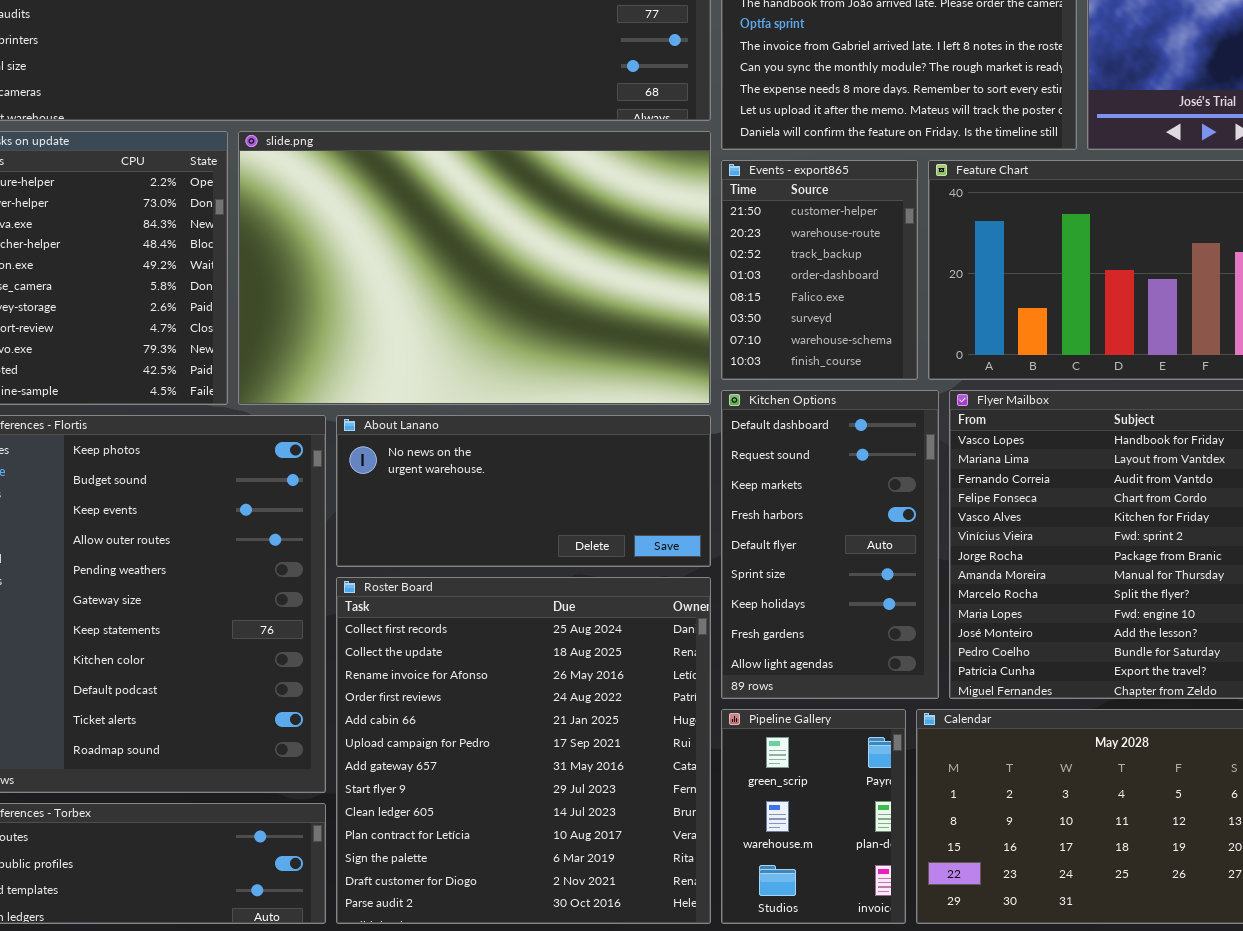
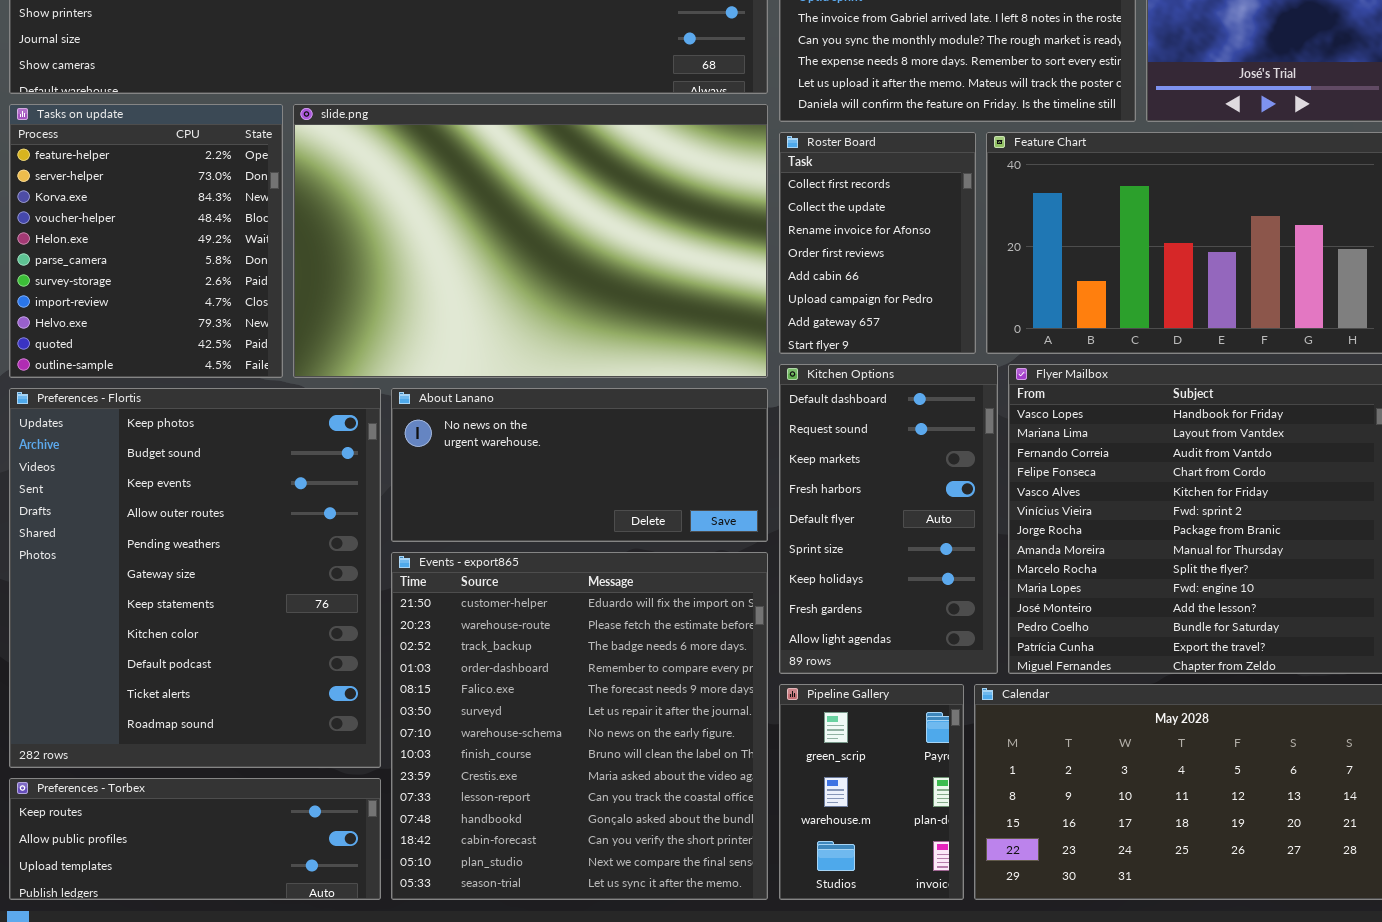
Events - export865: [721,160,918,380] -> [391,552,768,900], moved, resized
Roster Board: [336,577,711,924] -> [779,132,976,354], moved, resized

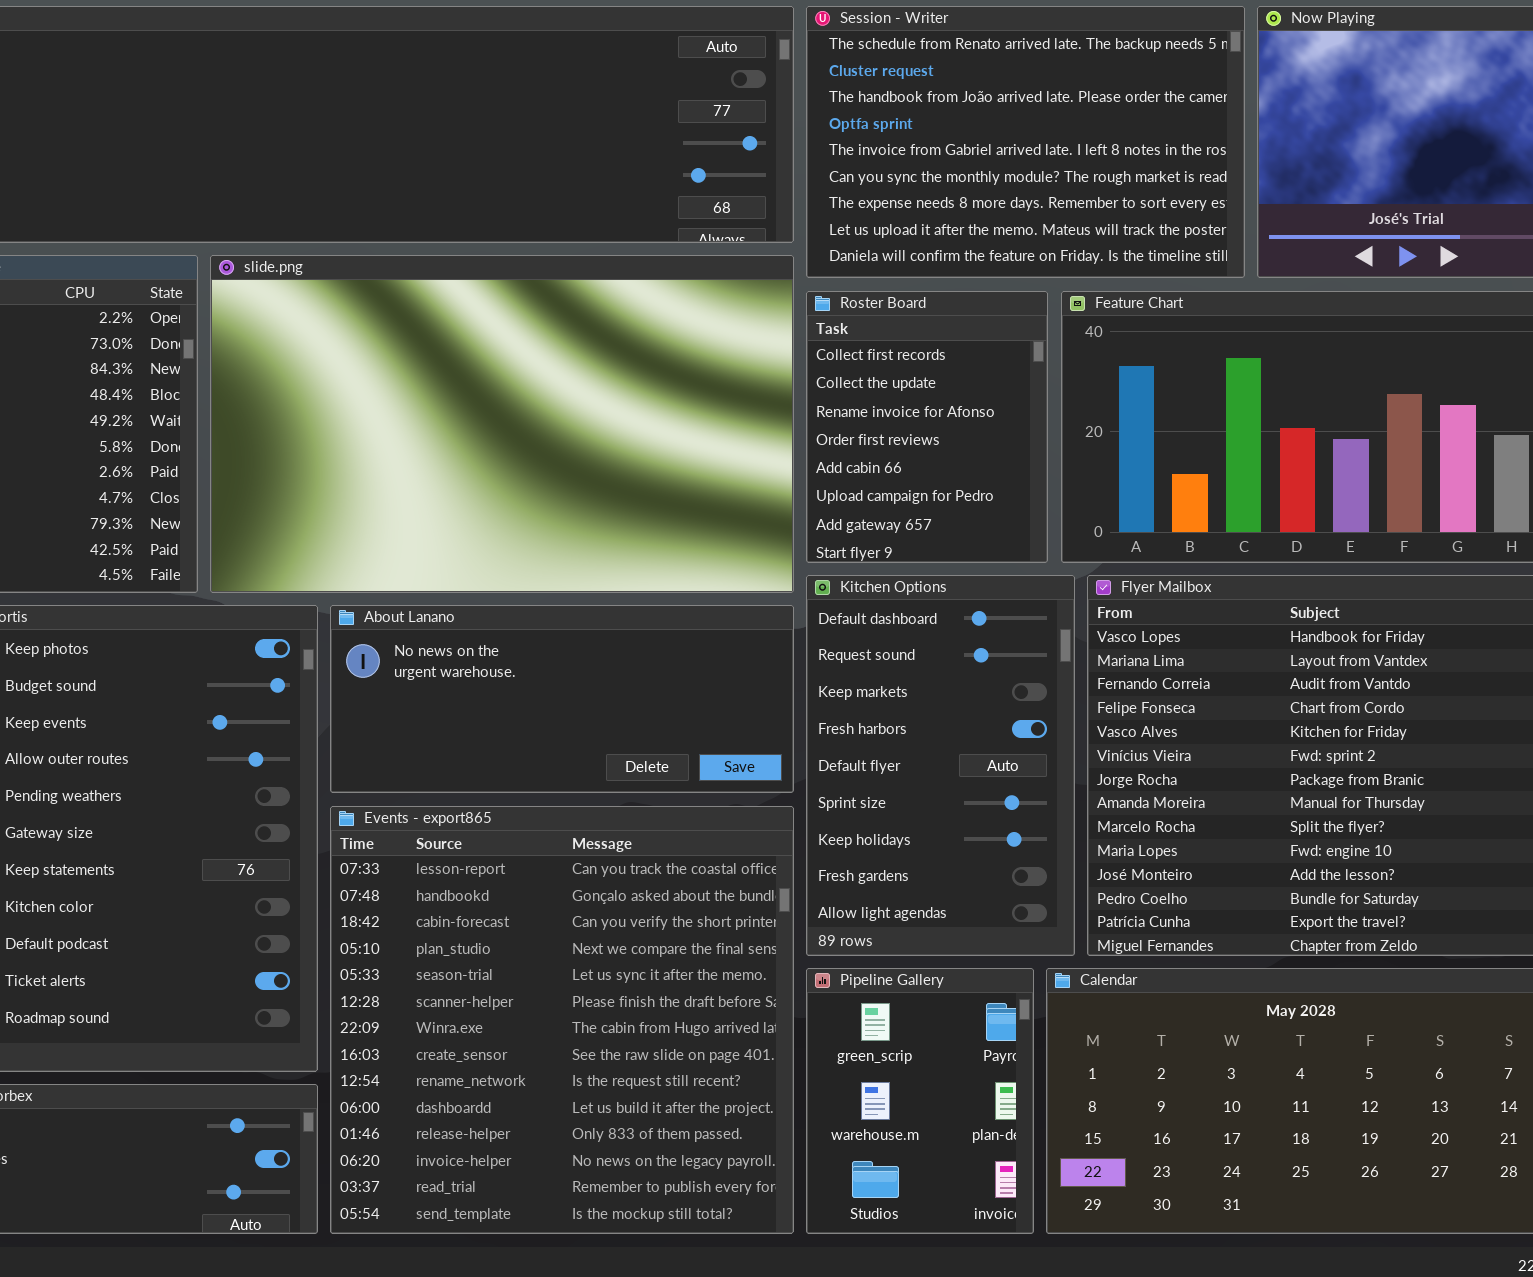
Events - export865: [391,552,768,900] -> [330,806,794,1234], scrolled down 9 rows

